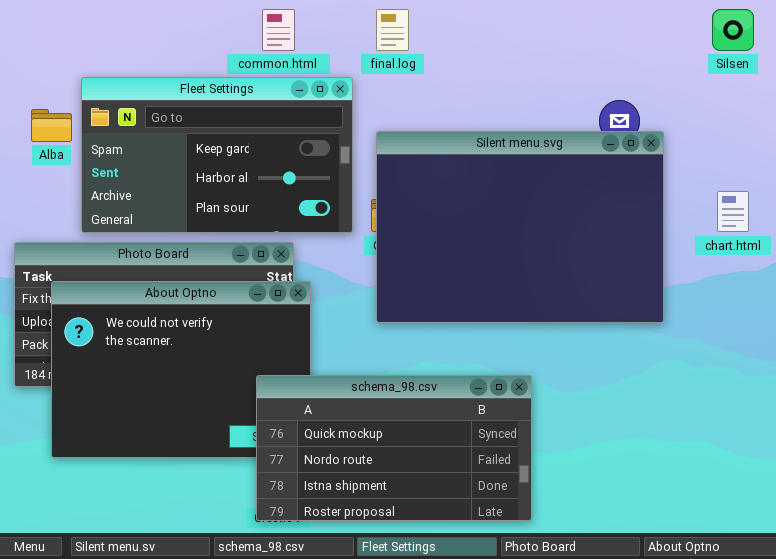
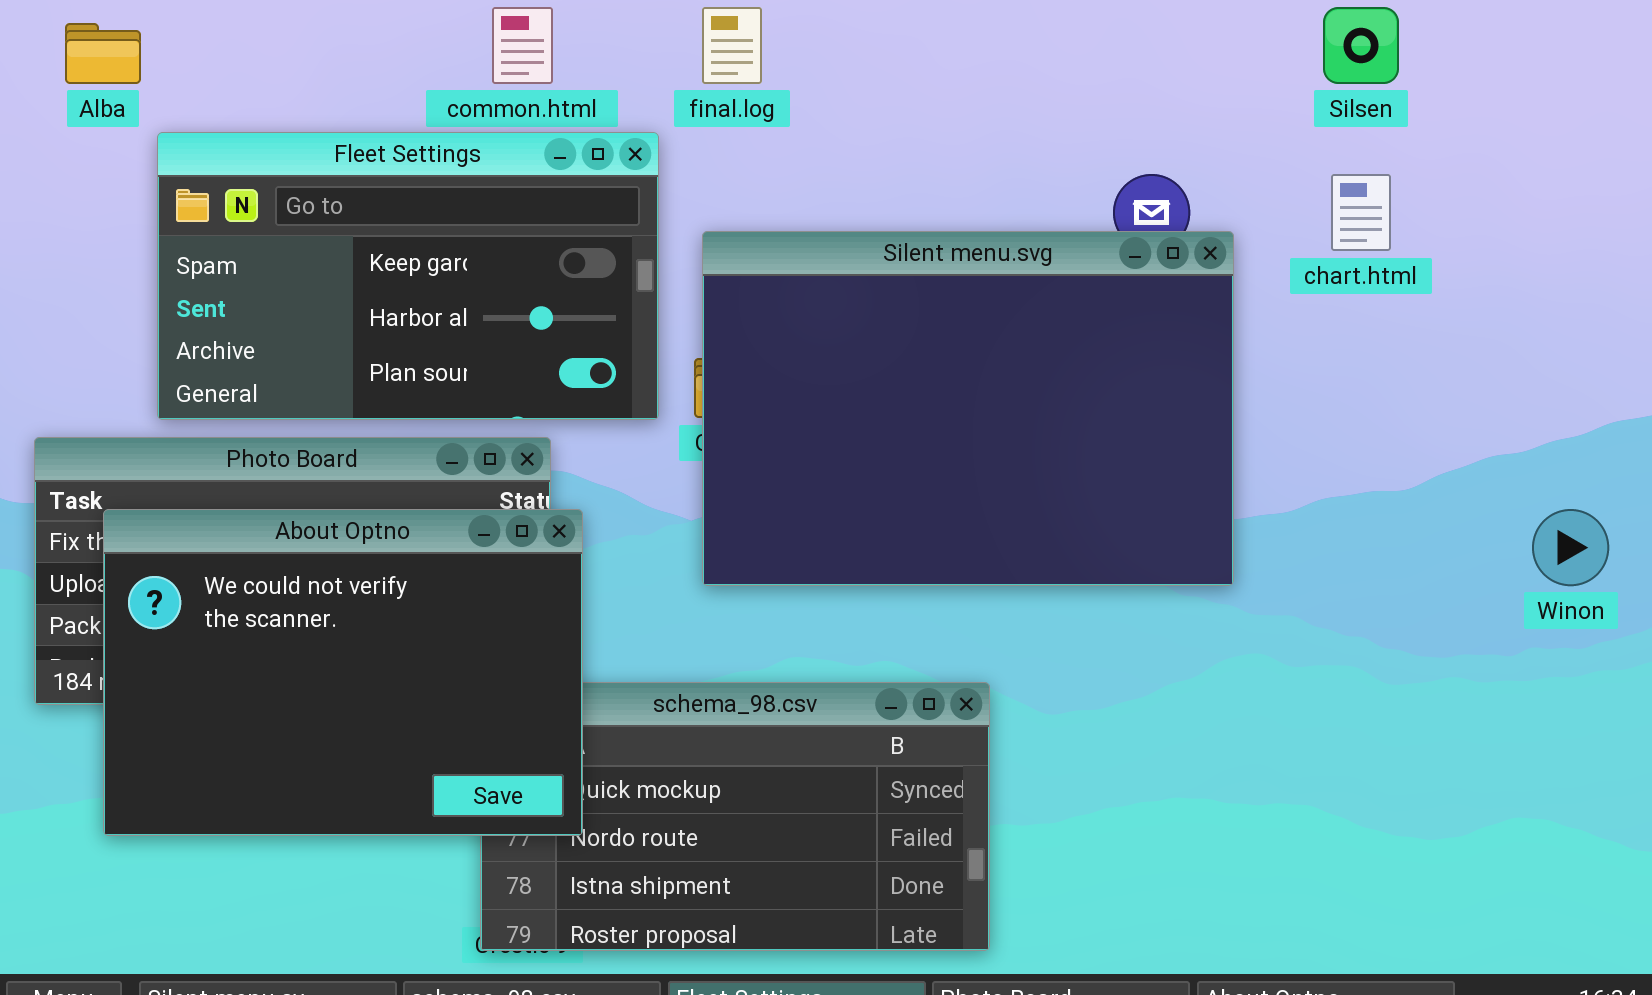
Alba: [31,109,72,142] -> [65,23,141,84], moved
chart.html: [717,191,749,232] -> [1331,174,1391,251], moved
About Optno: [51,281,311,458] -> [103,509,583,836], raised

